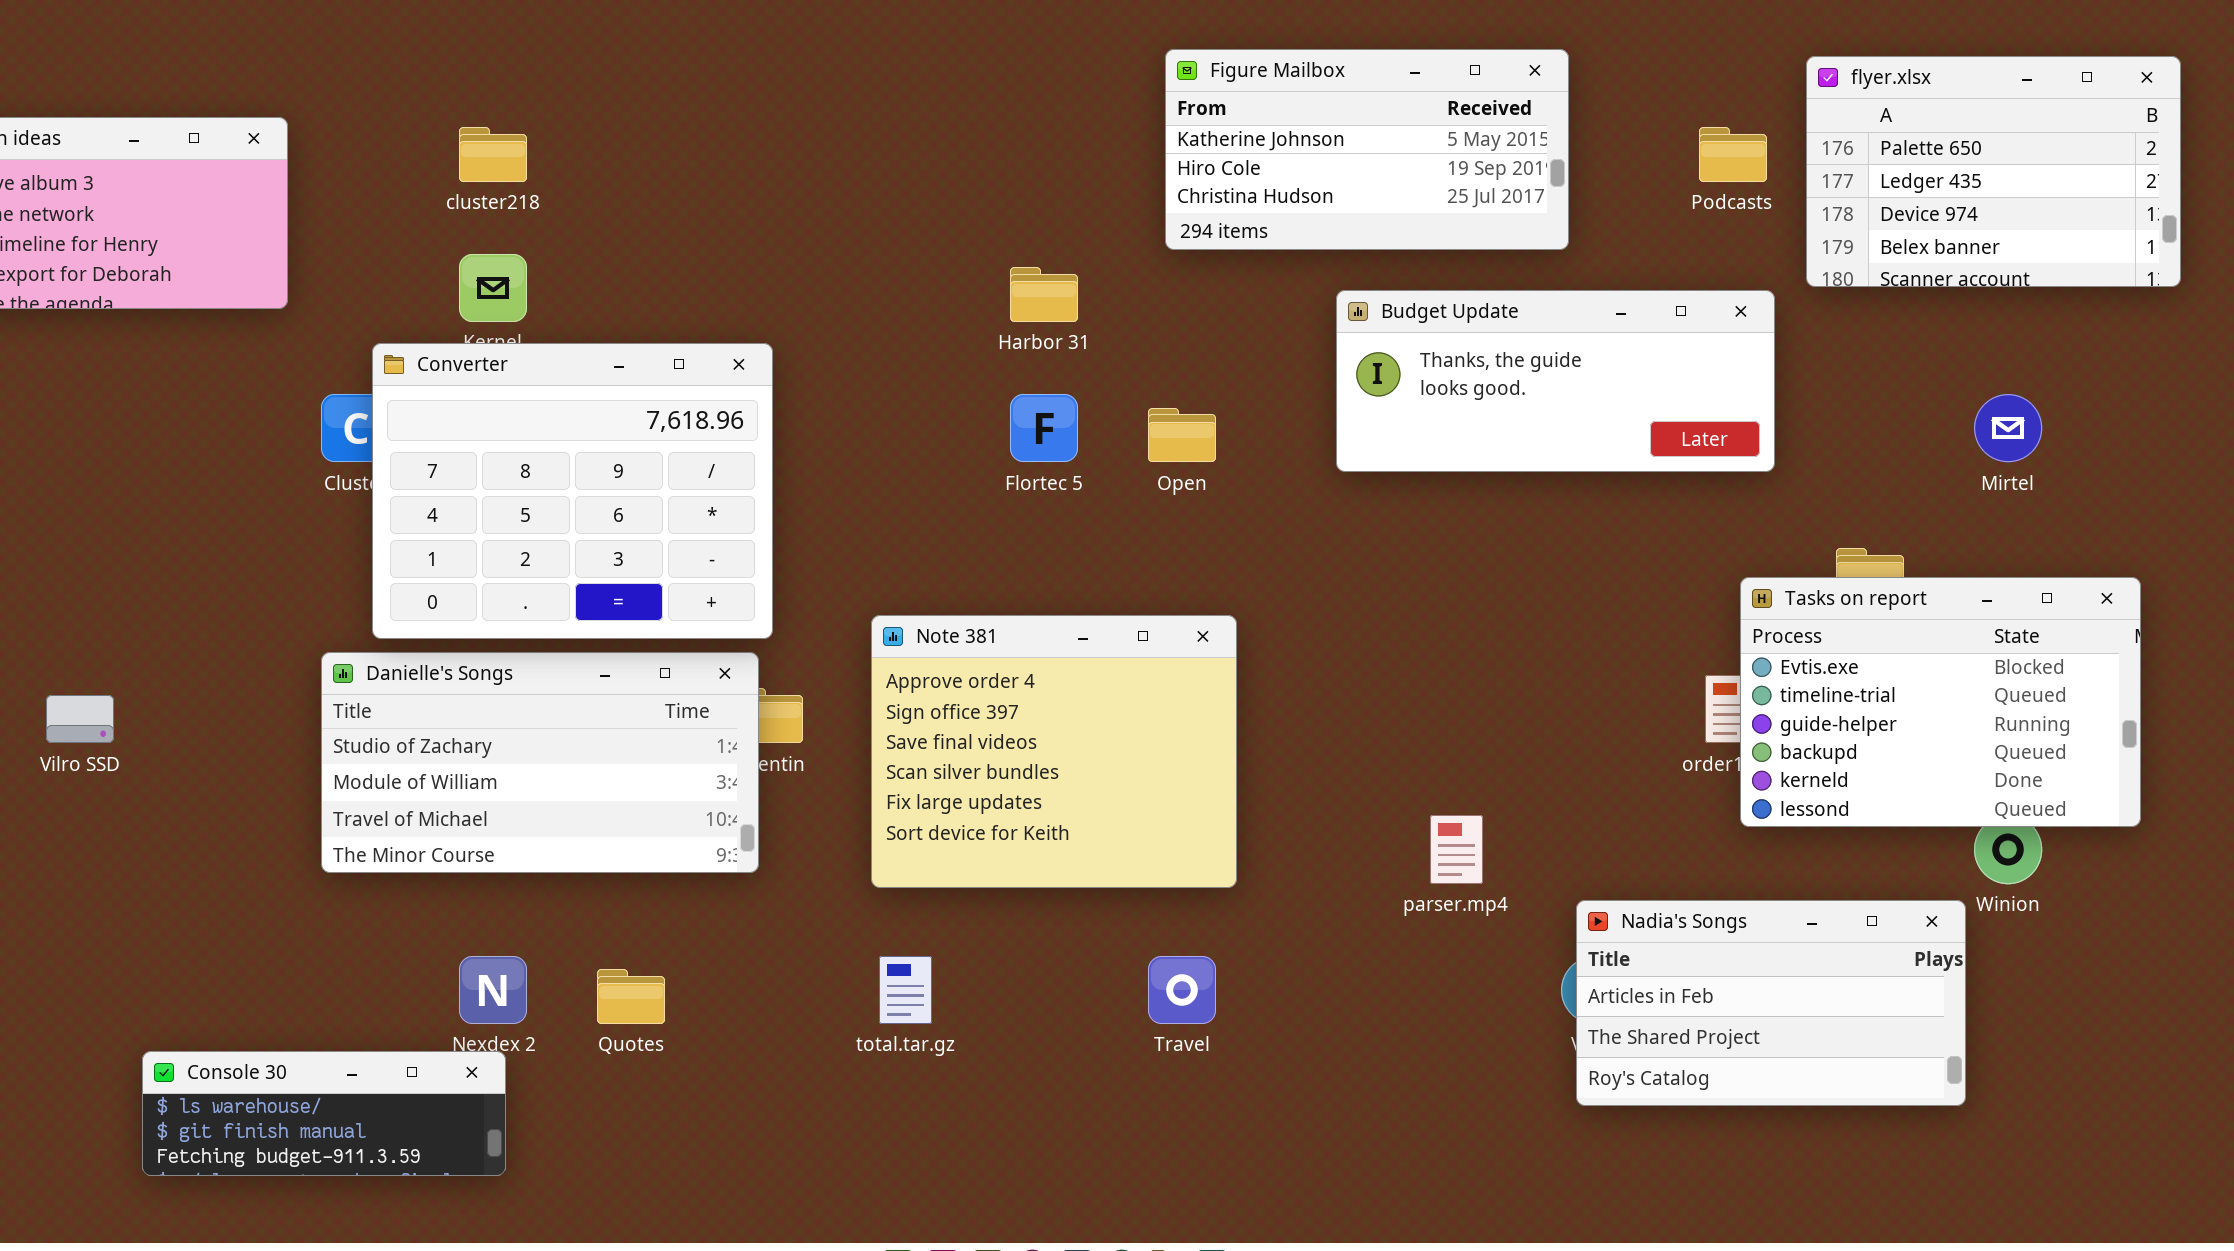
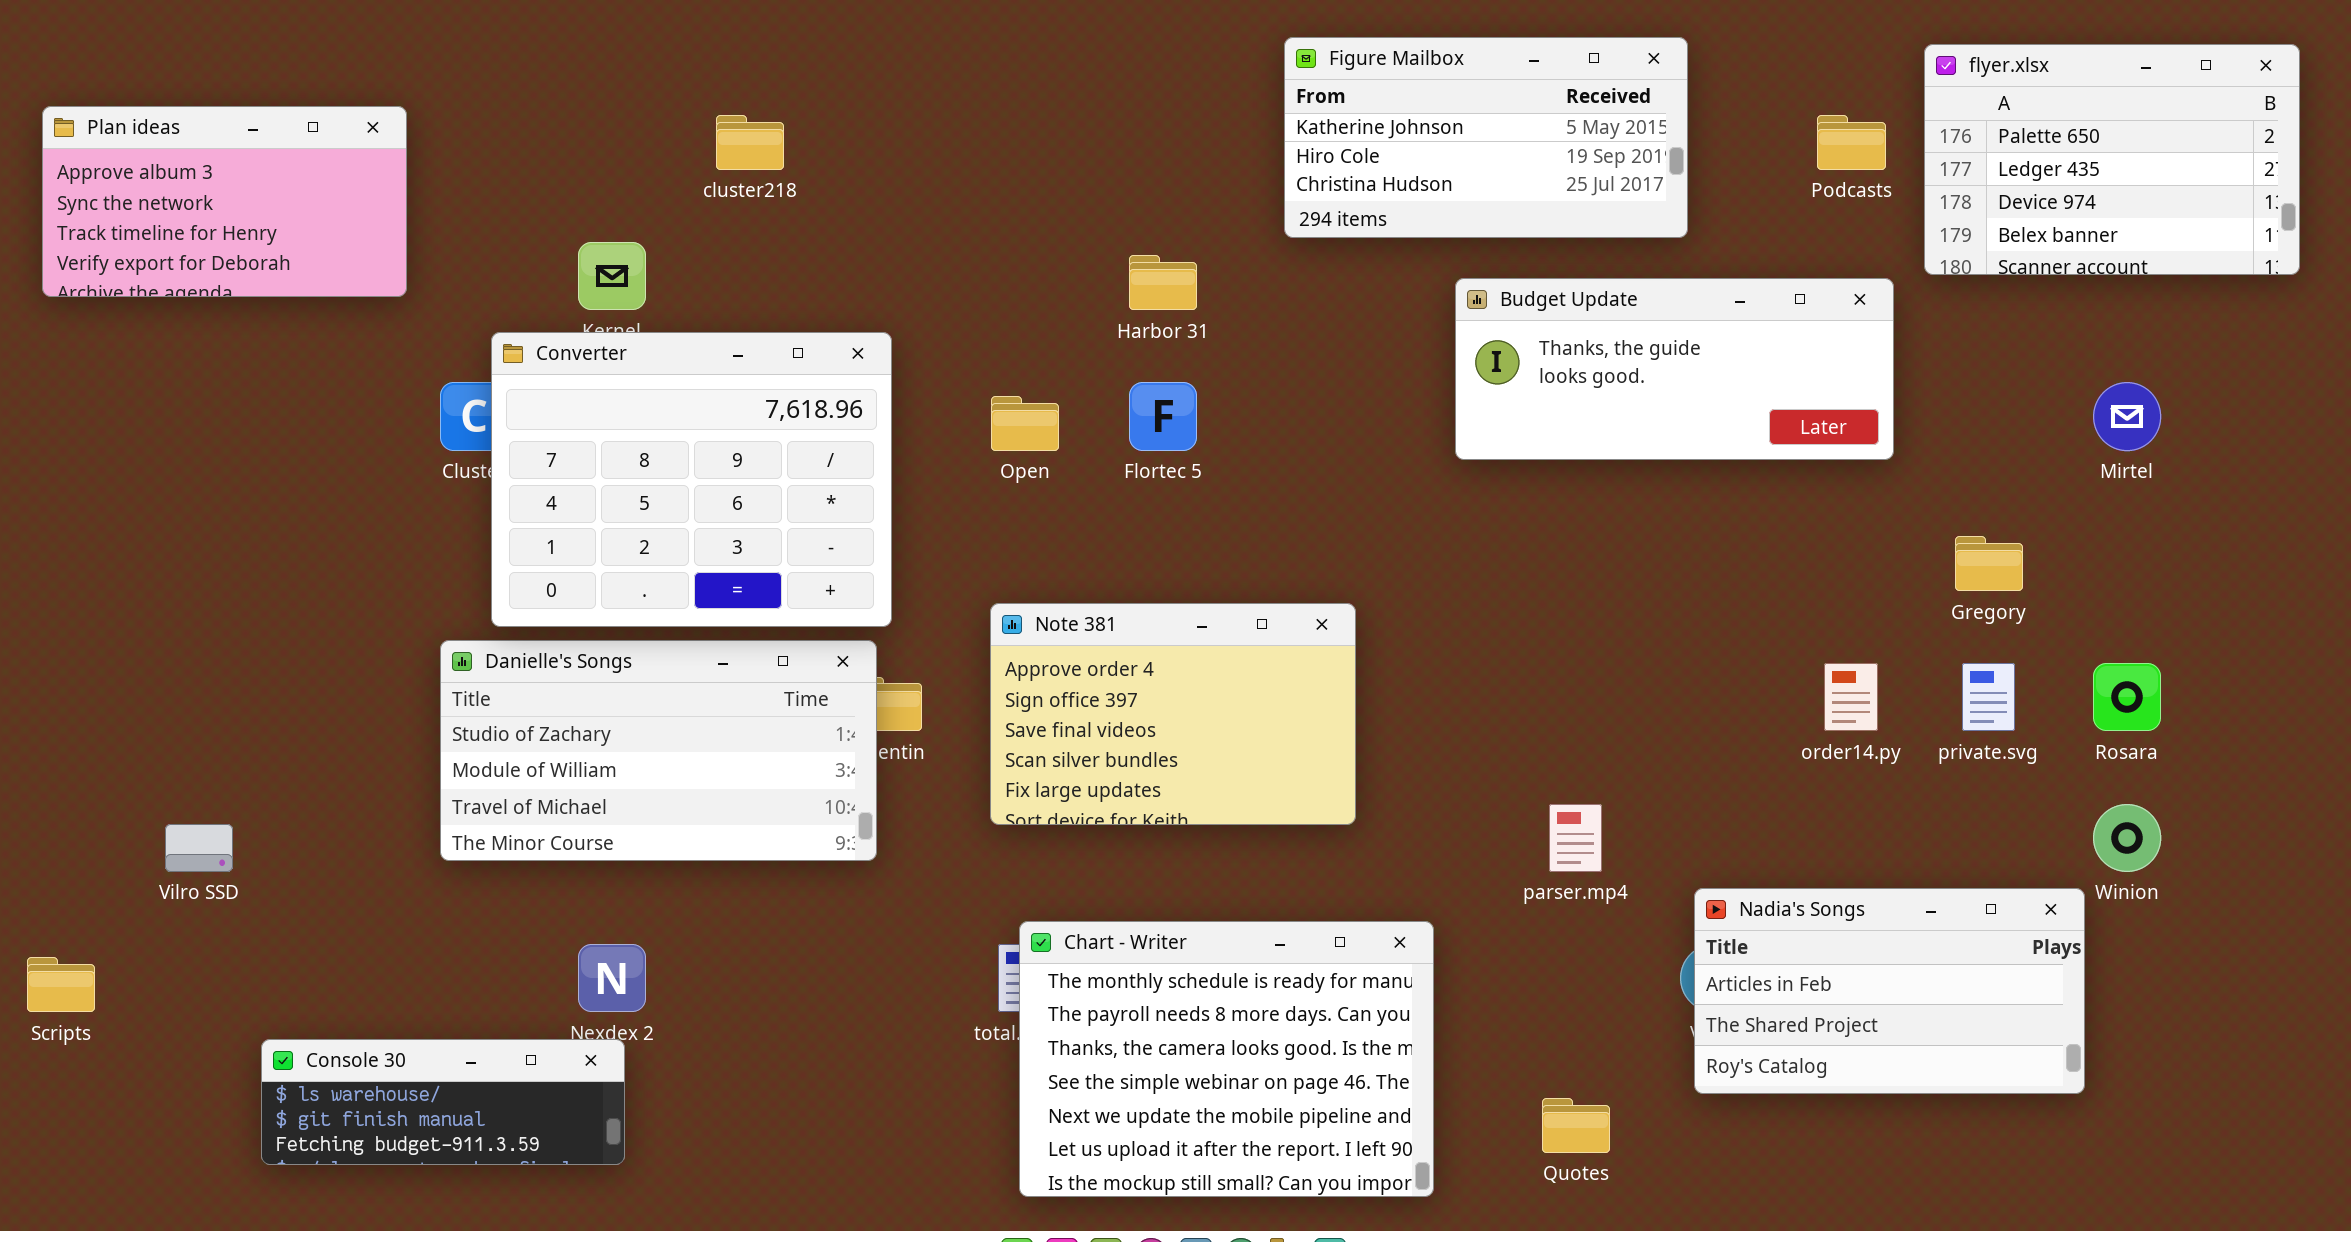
cluster218: [459,127,527,182] -> [716,115,784,170], moved
Open: [1148,408,1216,462] -> [991,396,1059,451], moved
Tasks on report: [1740,577,2141,827] -> none, closed
Note 381: [871,615,1237,888] -> [990,603,1356,825], resized
Vilro SSD: [46,695,114,743] -> [165,824,233,872], moved
Chart - Writer: none -> [1019,921,1434,1197], opened
Quotes: [597,969,665,1024] -> [1542,1098,1610,1153], moved

